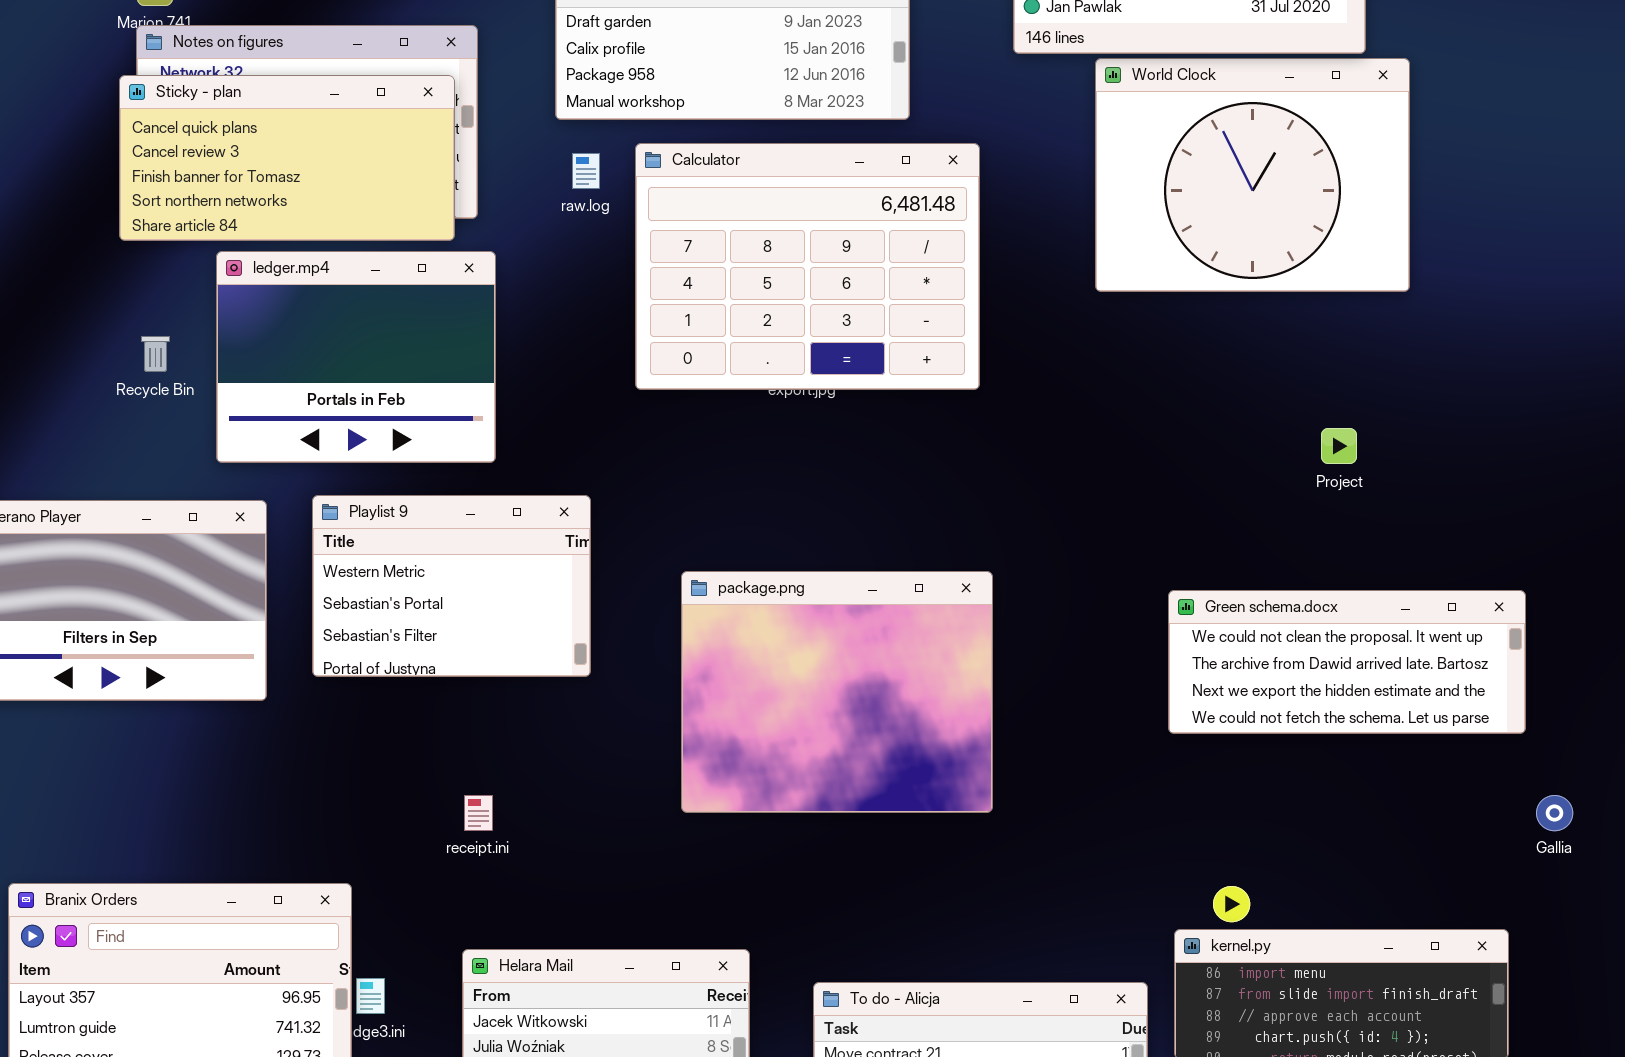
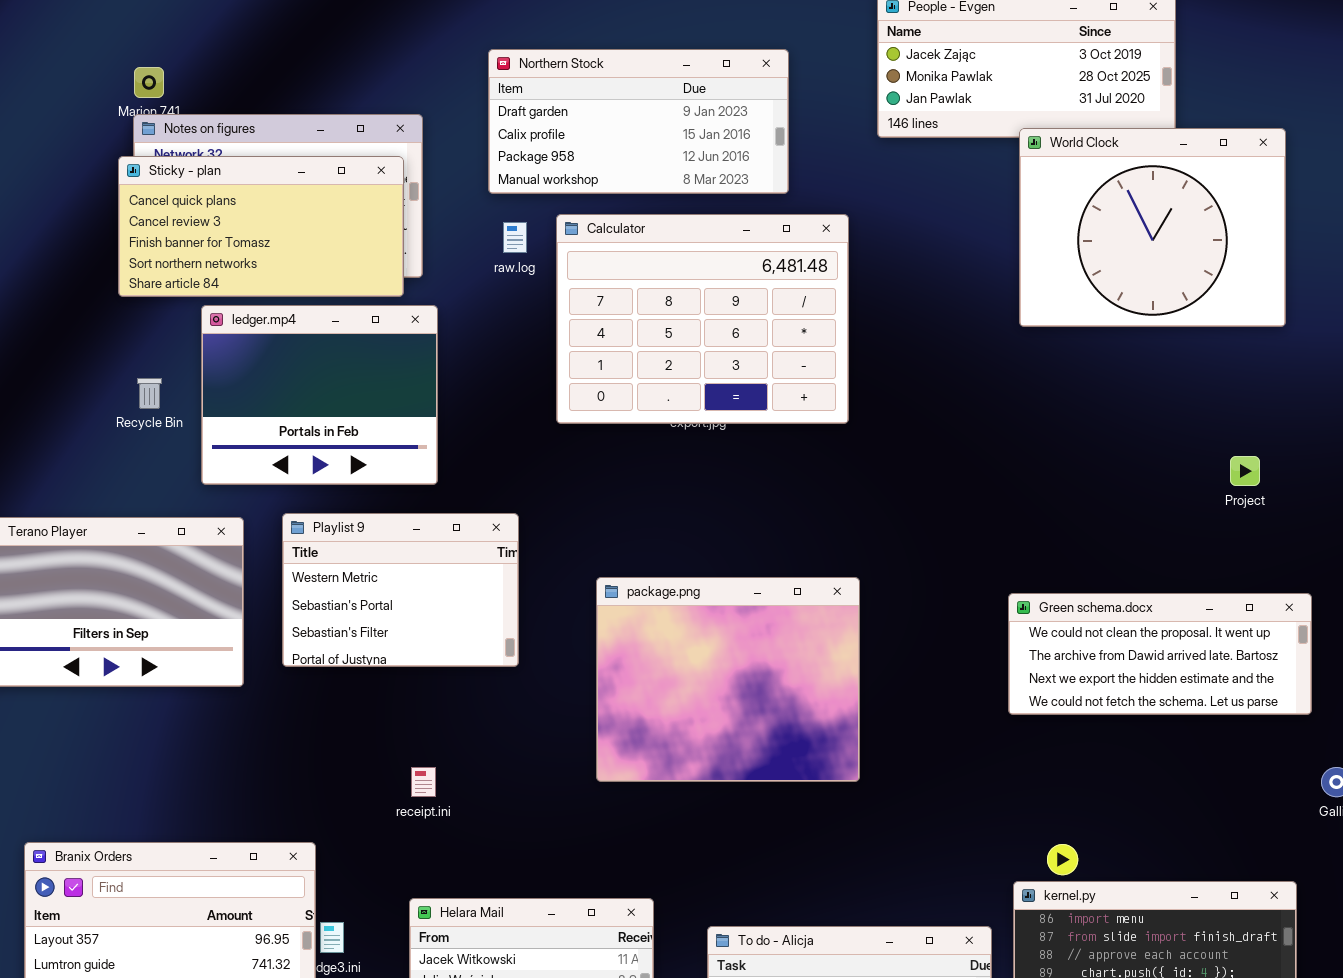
World Clock: [1095,58,1410,292] -> [1019,128,1286,327], moved
Project: [1321,428,1357,464] -> [1230,456,1260,486], moved

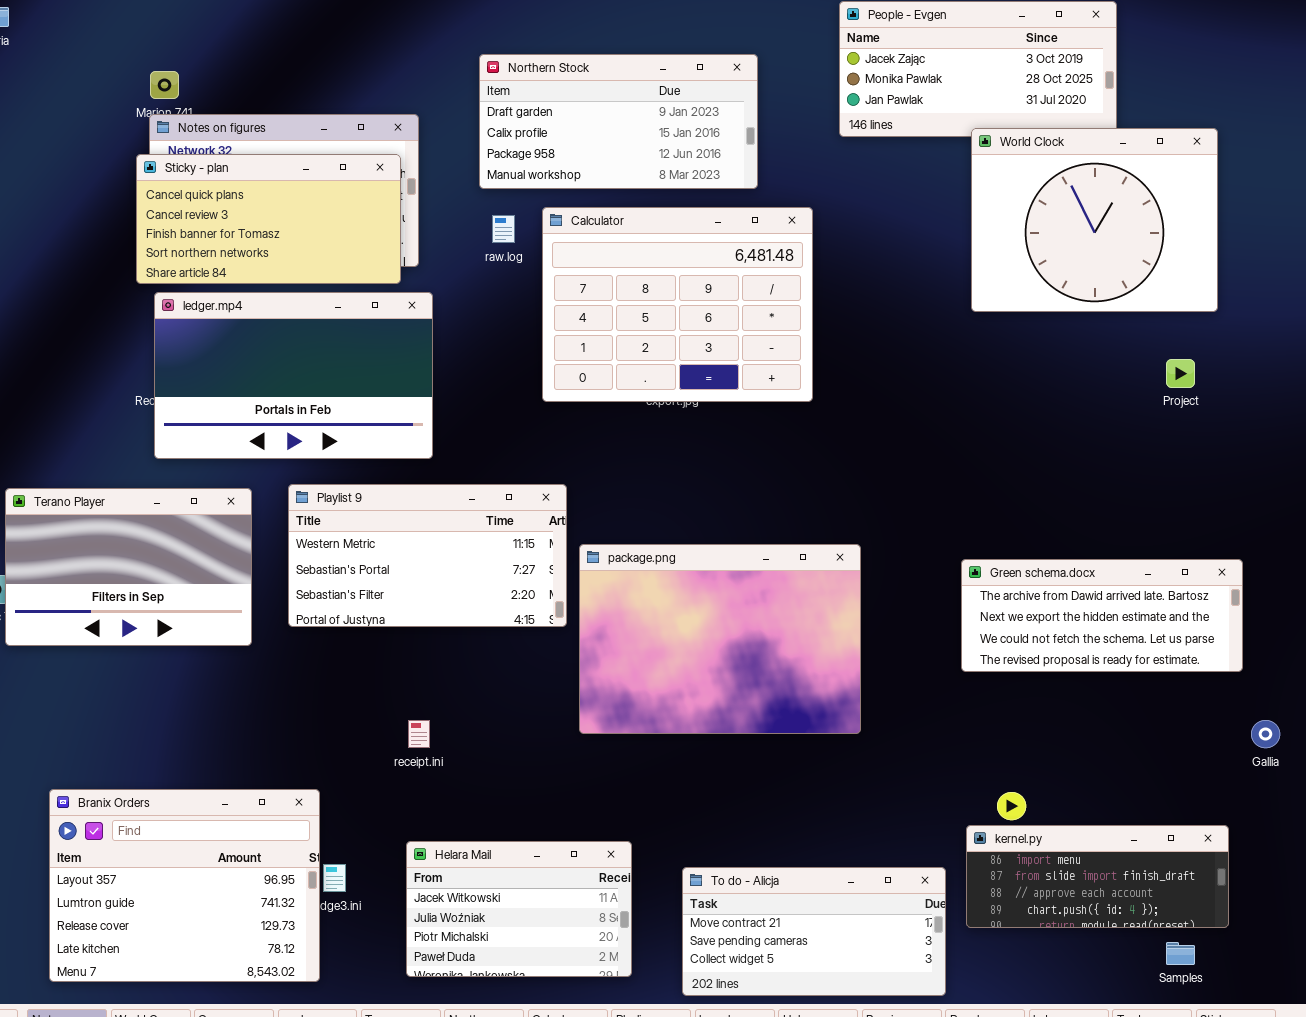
ledger.mp4: [201,305,438,485] -> [154,292,433,459], resized
Project: [1230,456,1260,486] -> [1166,359,1195,388], moved
Playlist 9: [282,513,519,667] -> [288,484,567,627], resized
package.png: [596,577,860,782] -> [579,544,861,734], resized
Green schema.docx: [1008,593,1312,715] -> [961,559,1243,672], scrolled down 1 row

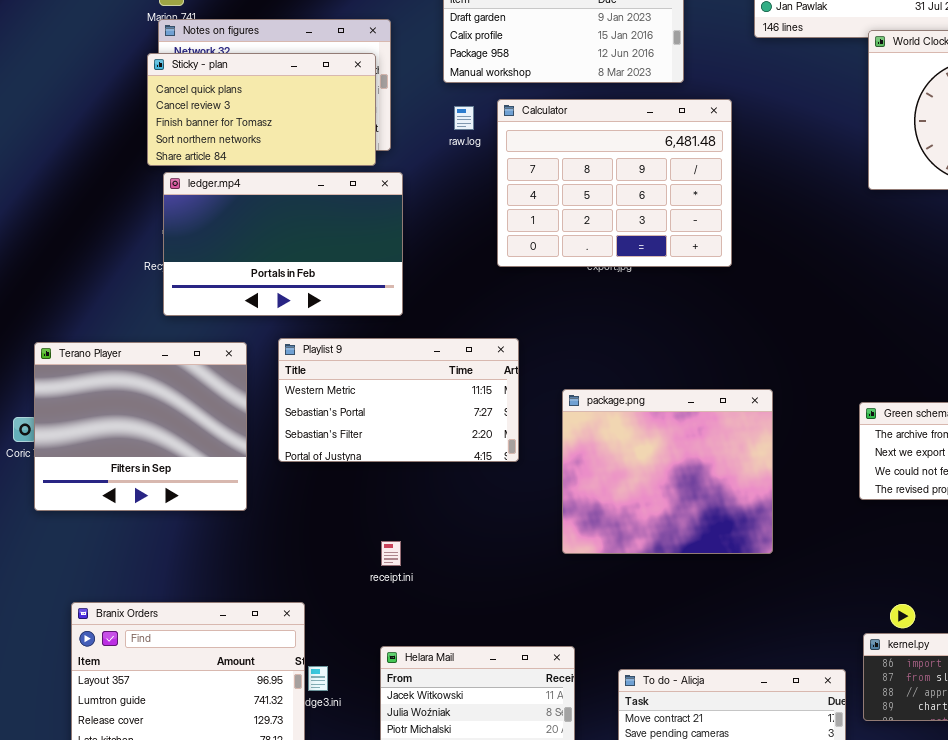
Terano Player: [5,488,252,646] -> [34,342,247,511], resized
package.png: [579,544,861,734] -> [562,389,773,554], resized

